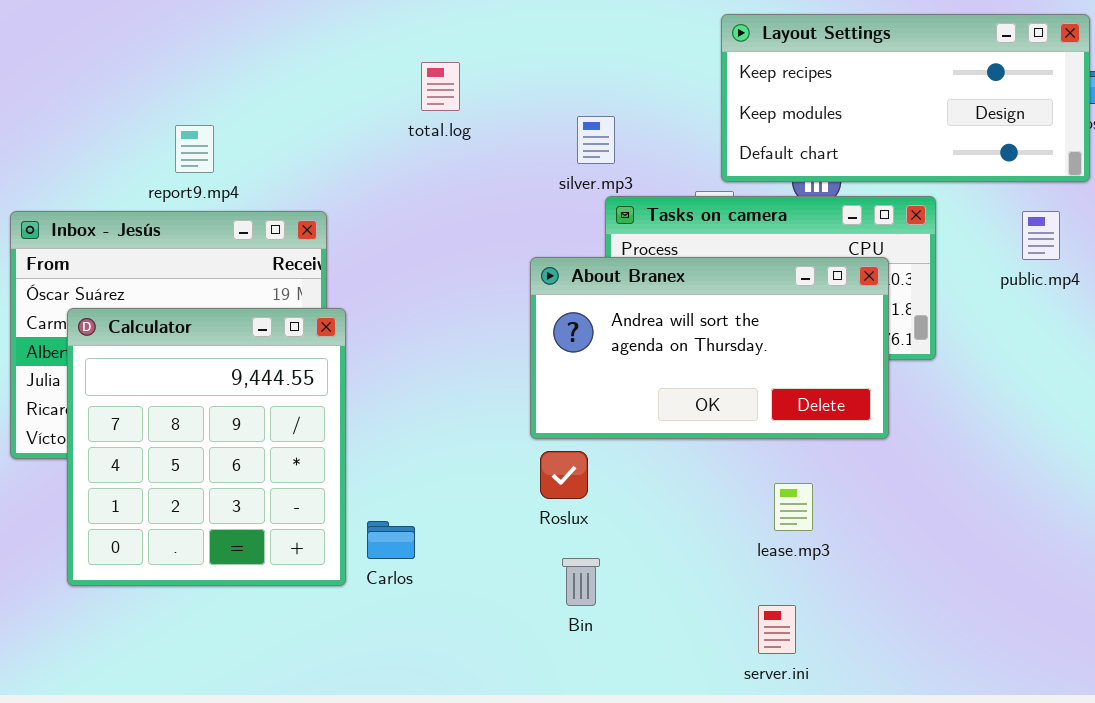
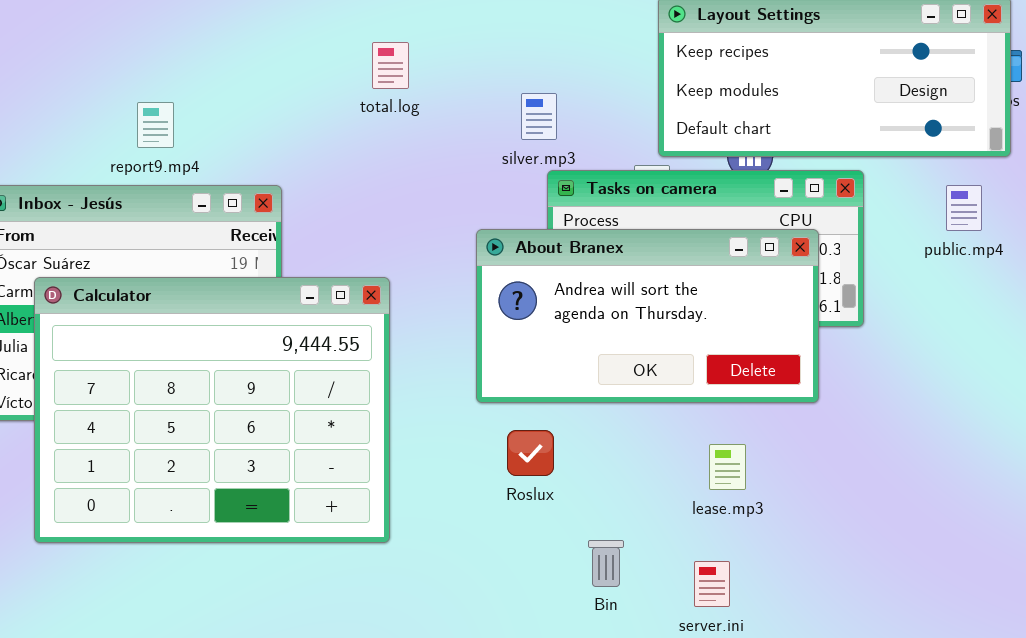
Calculator: [67,308,346,586] -> [34,277,390,543], resized
Roslux: [540,451,588,499] -> [507,430,554,476], moved
Bin: [562,558,600,606] -> [588,540,624,587], moved

